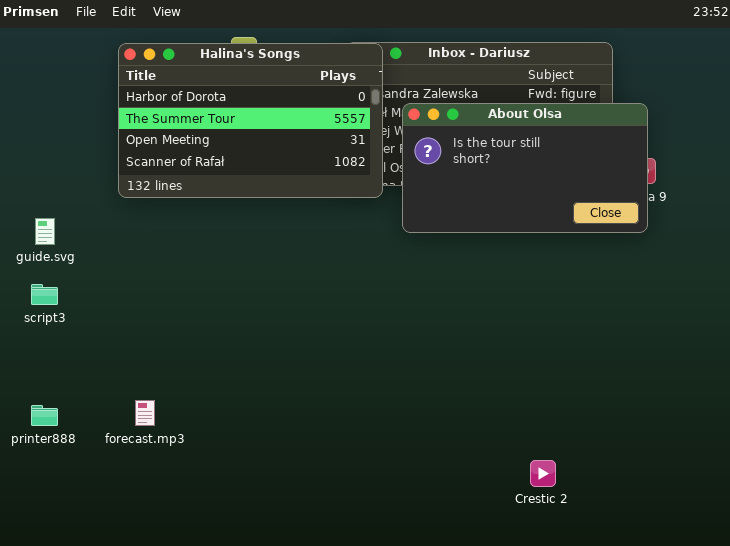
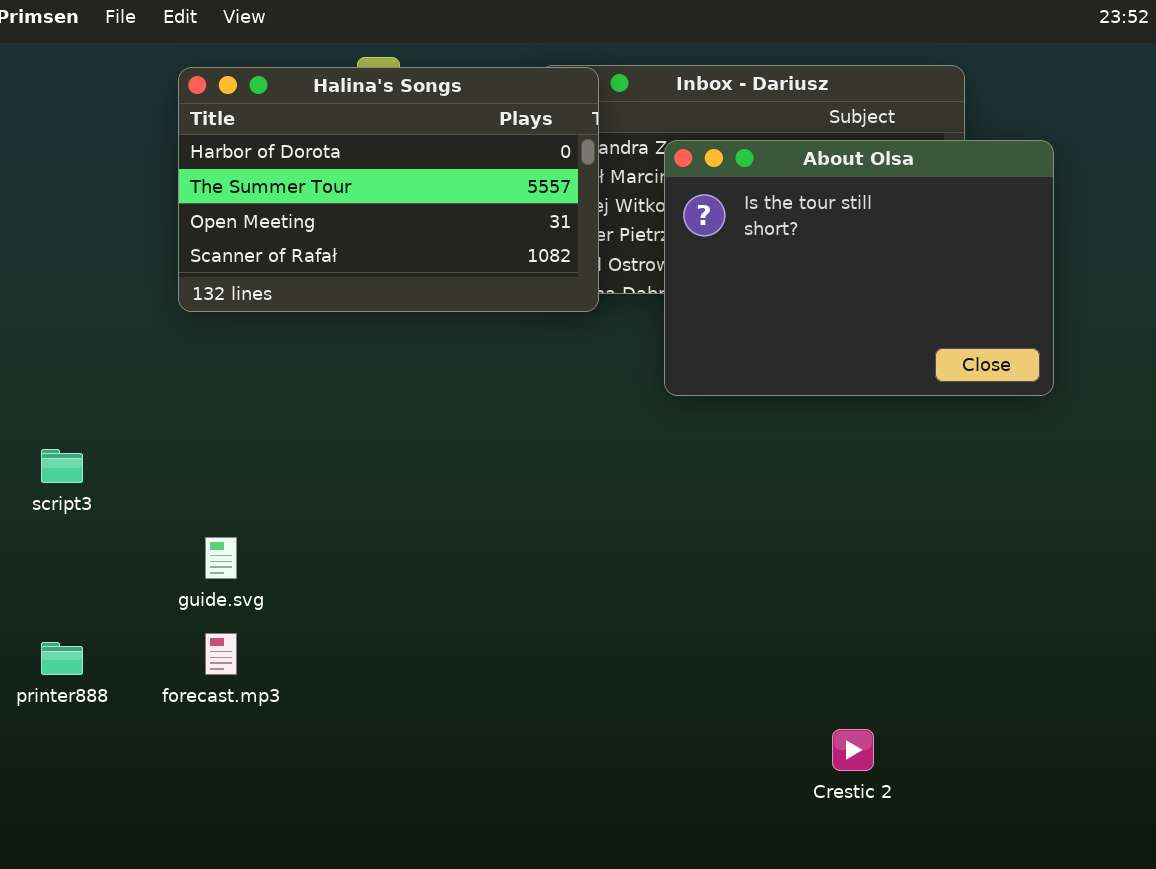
About Olsa: [402,103,648,233] -> [664,140,1054,396], moved, resized
guide.svg: [35,218,55,245] -> [205,537,237,579], moved

